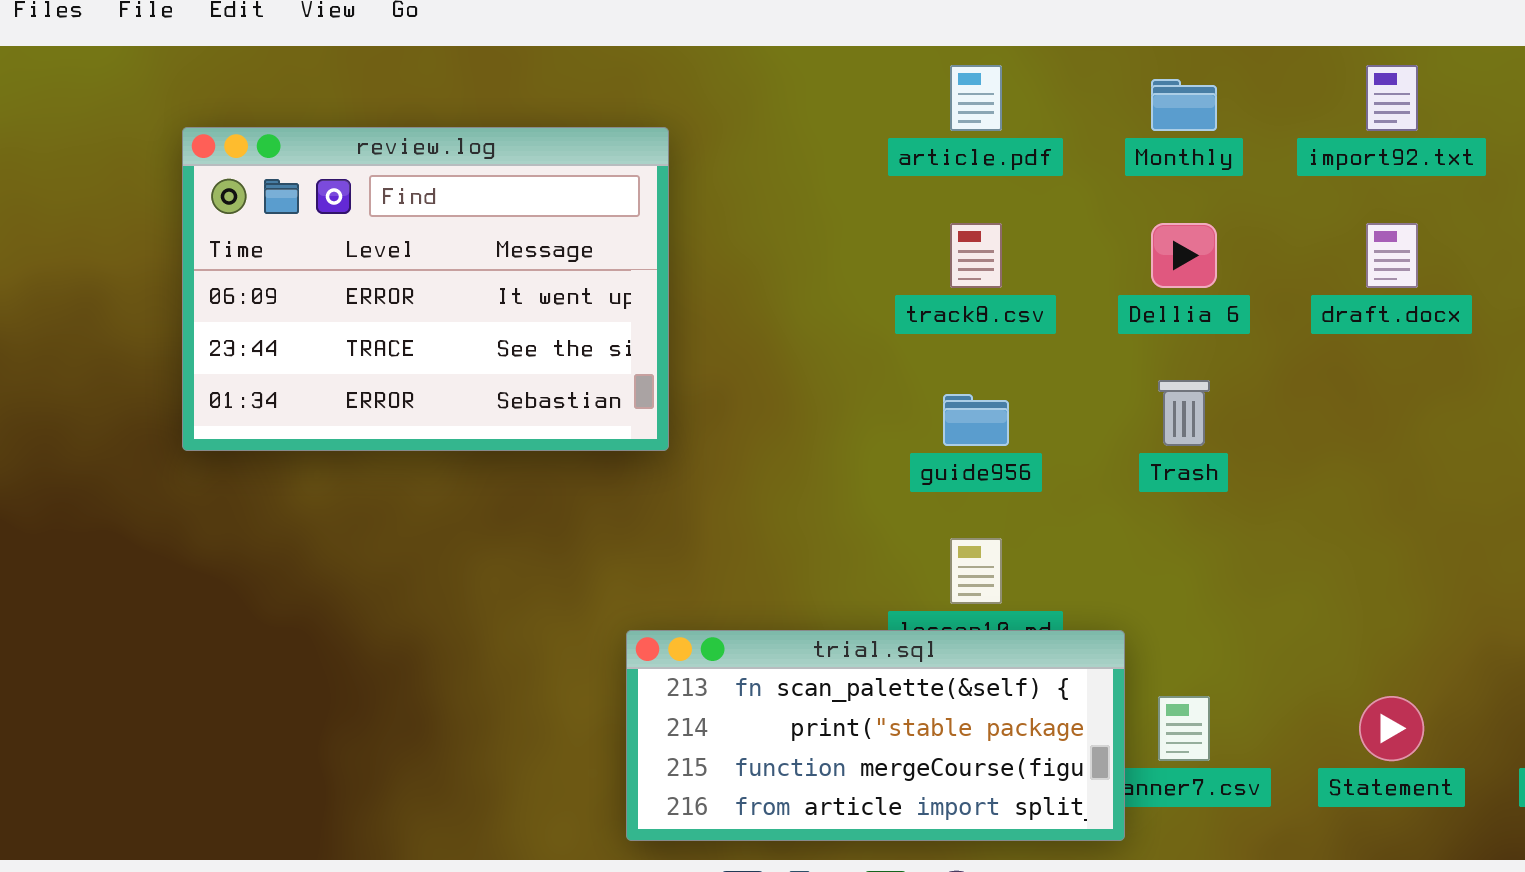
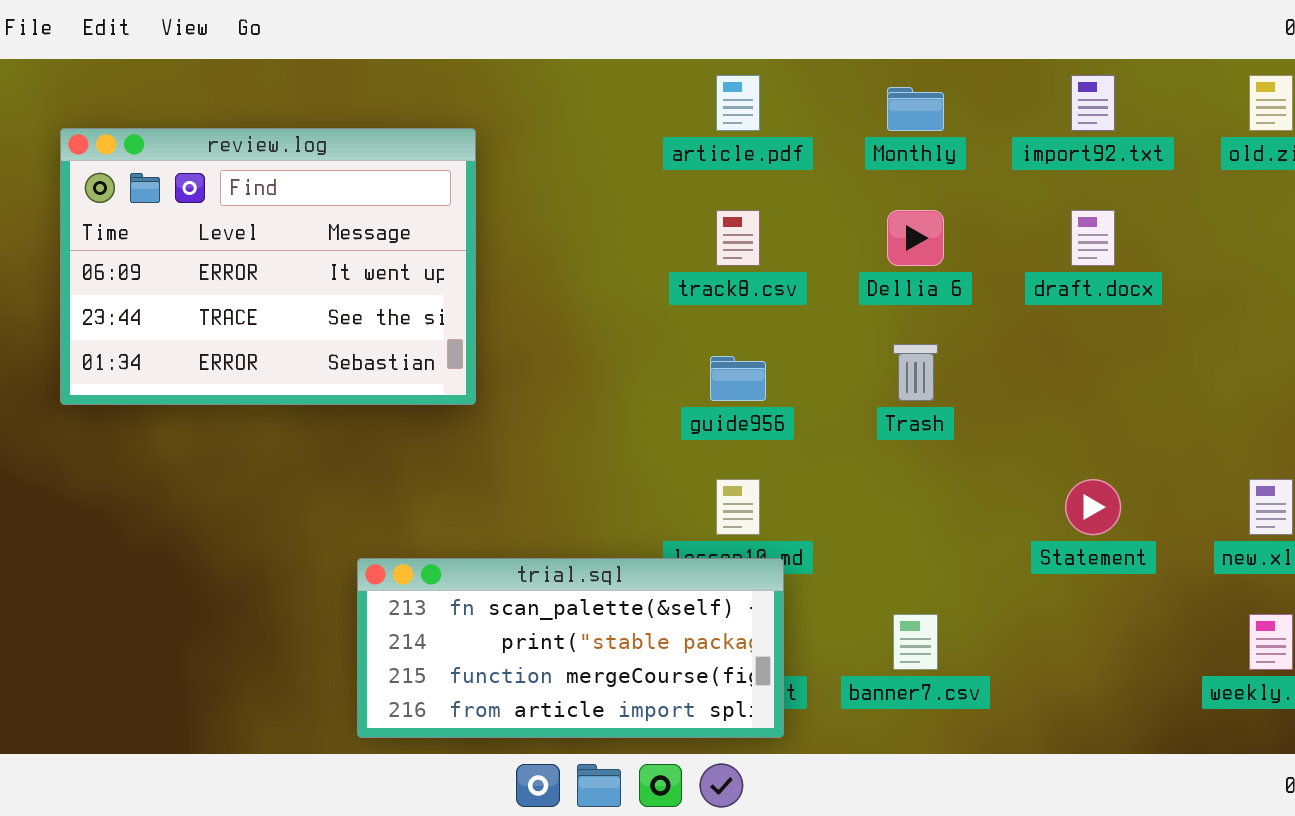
trial.sql: [626,630,1125,841] -> [357,558,784,738], moved
Statement: [1359,696,1424,761] -> [1065,479,1121,535], moved

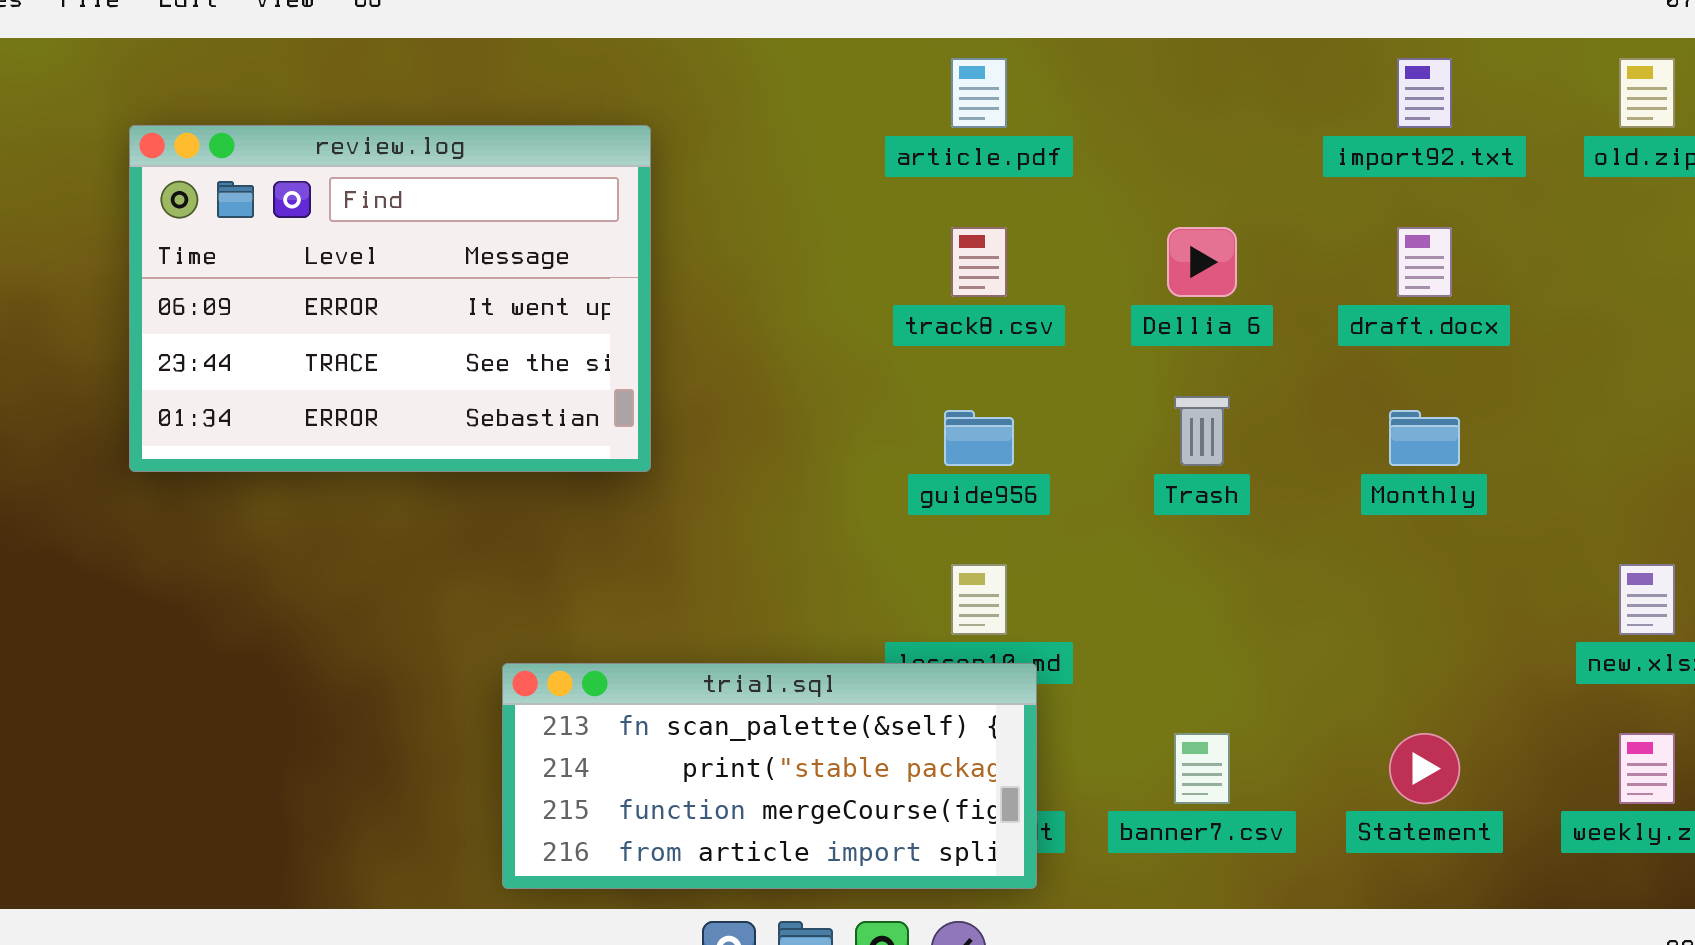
Monthly: [887,87,944,131] -> [1389,410,1460,466], moved
Statement: [1065,479,1121,535] -> [1389,733,1460,804], moved

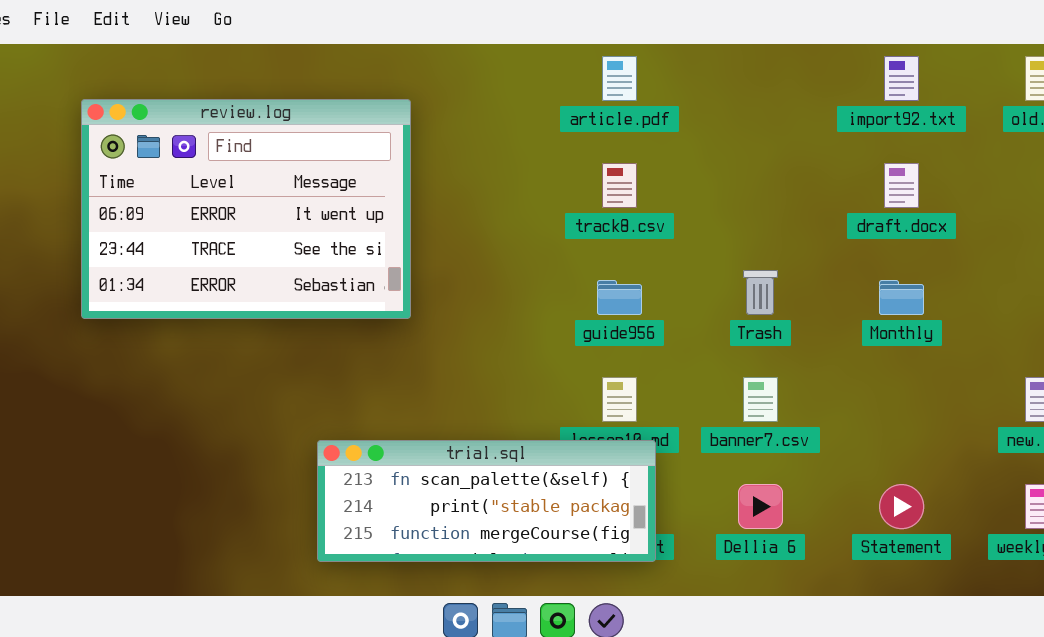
Dellia 6: [1167,227,1237,297] -> [738,484,783,529], moved
trial.sql: [502,663,1037,889] -> [317,440,656,562], resized
banner7.csv: [1174,733,1230,804] -> [743,377,778,422], moved

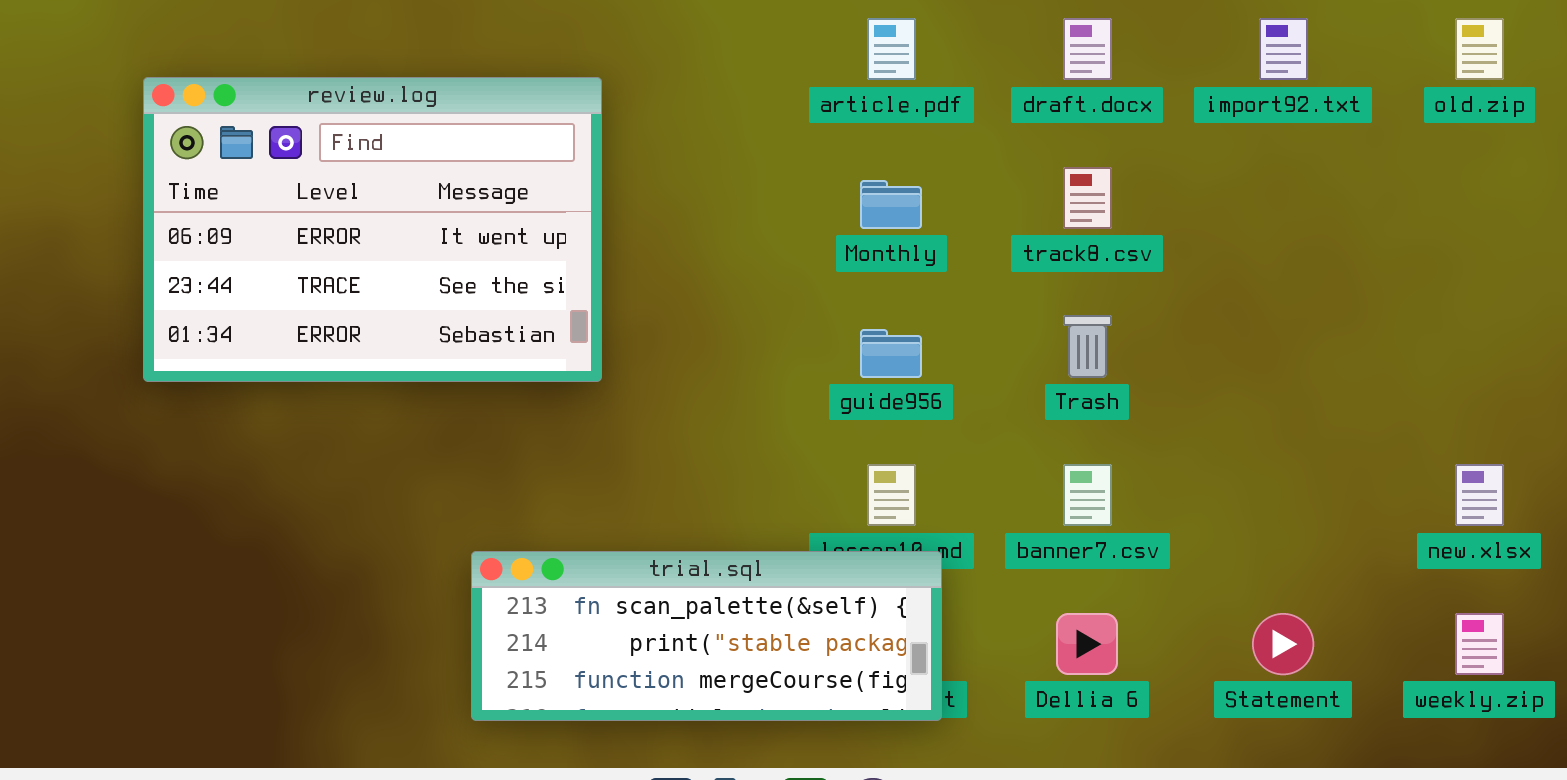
track8.csv: [602,163,637,208] -> [1063,167,1112,229], moved
draft.docx: [884,163,919,208] -> [1063,18,1112,80], moved
Monthly: [879,280,924,315] -> [860,180,922,229], moved

